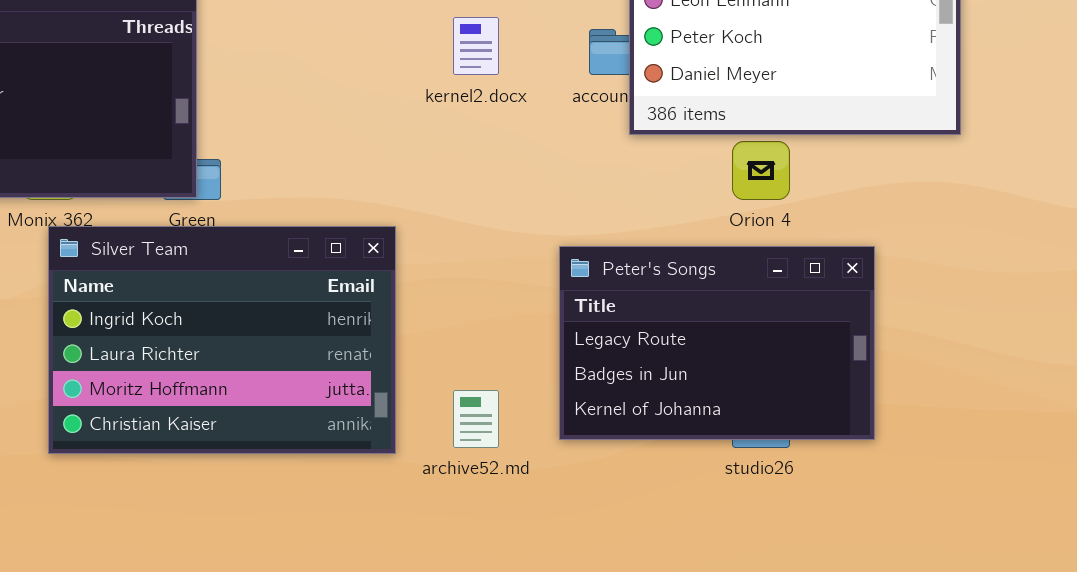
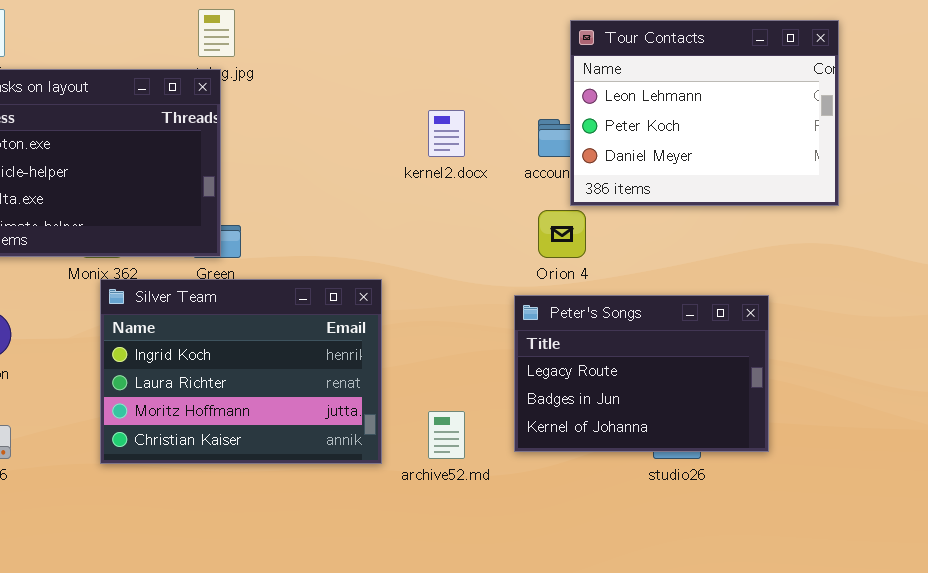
Orion 4: [732,141,790,200] -> [538,210,586,258], moved

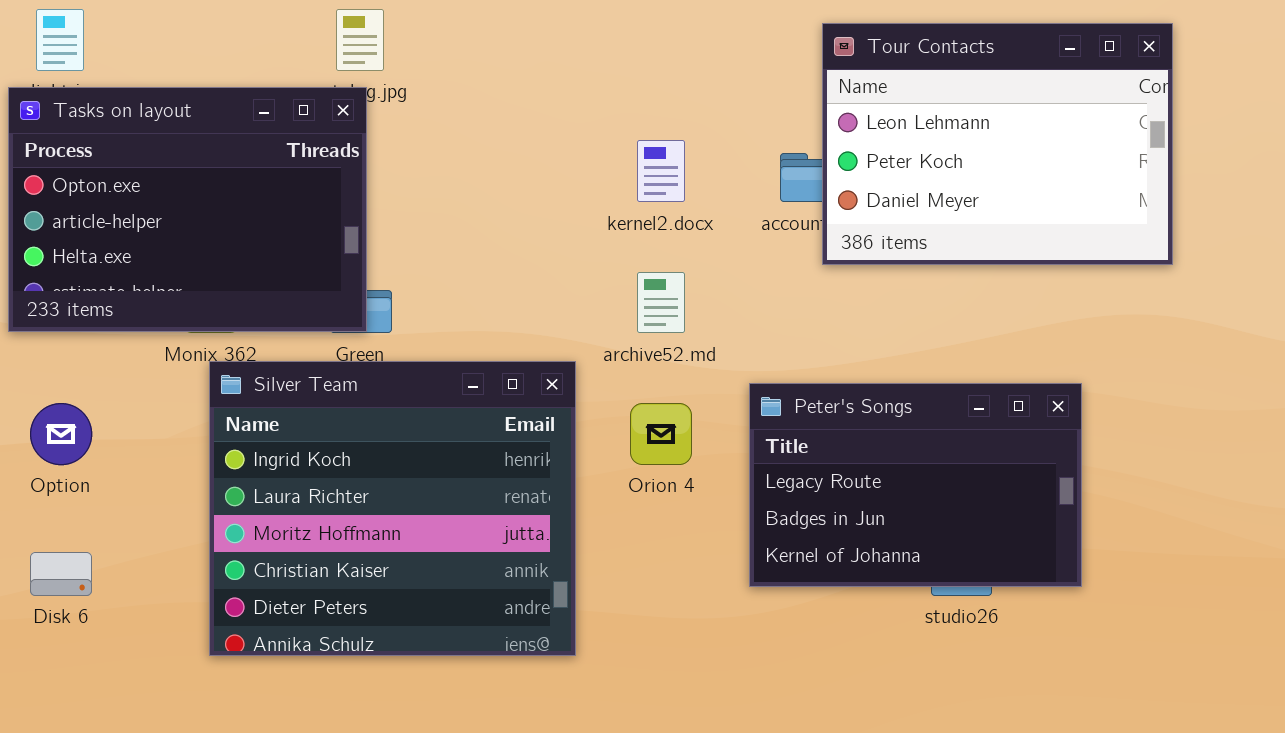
Orion 4: [538,210,586,258] -> [630,403,692,465], moved
Silver Team: [100,279,382,464] -> [209,361,576,656], resized
archive52.md: [428,411,465,459] -> [637,272,685,333], moved

